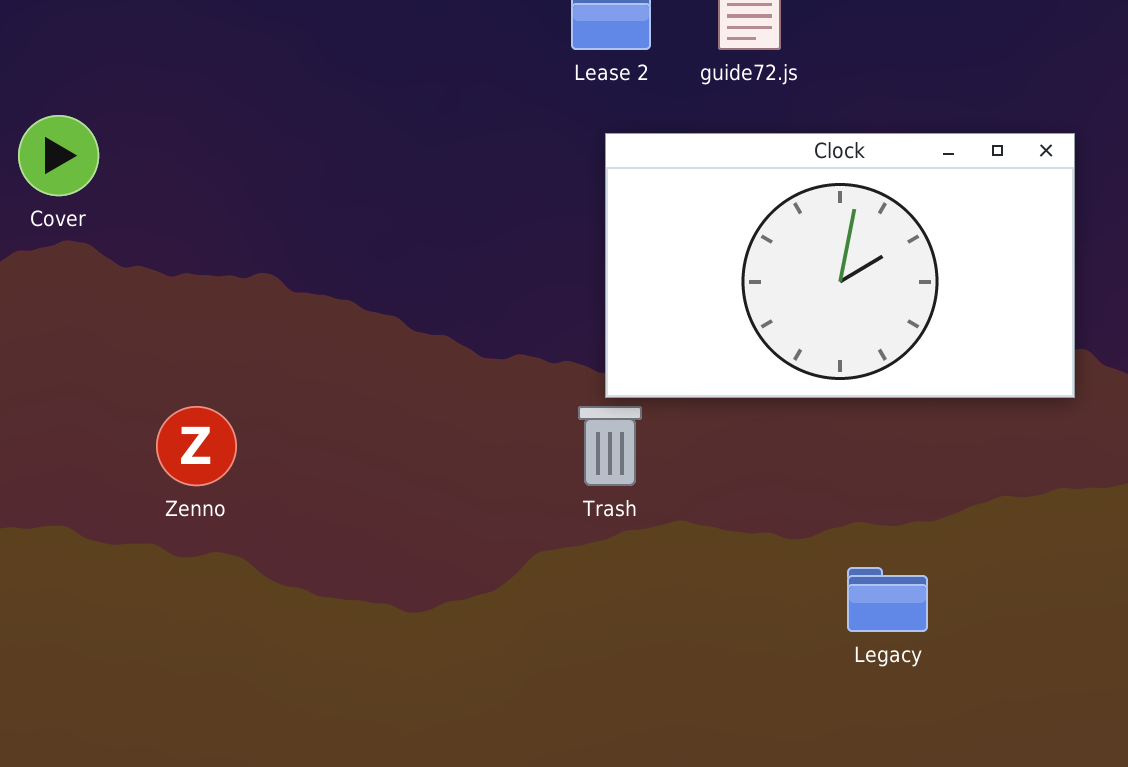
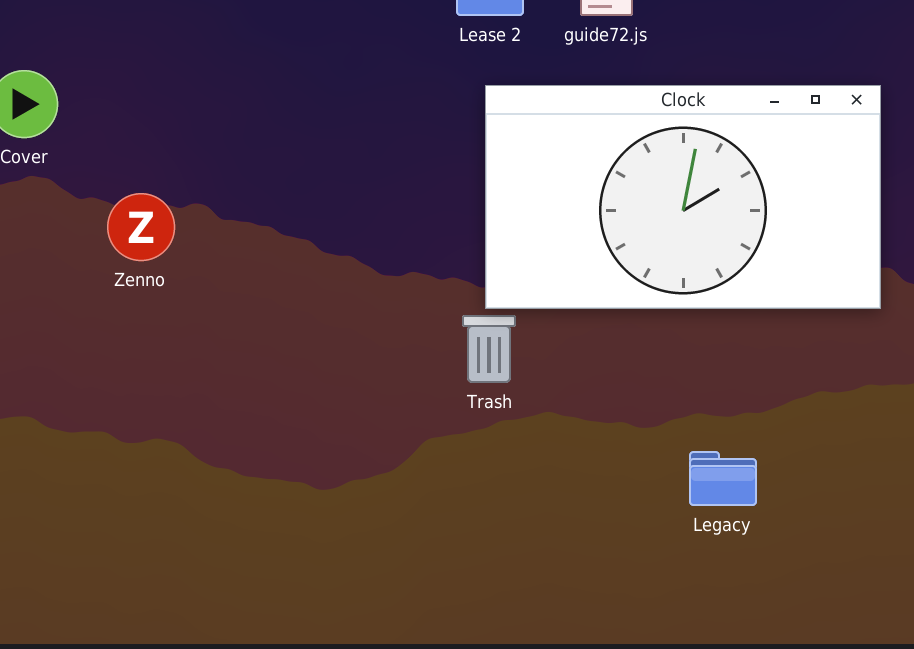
Zenno: [156,406,237,486] -> [107,193,175,261], moved

